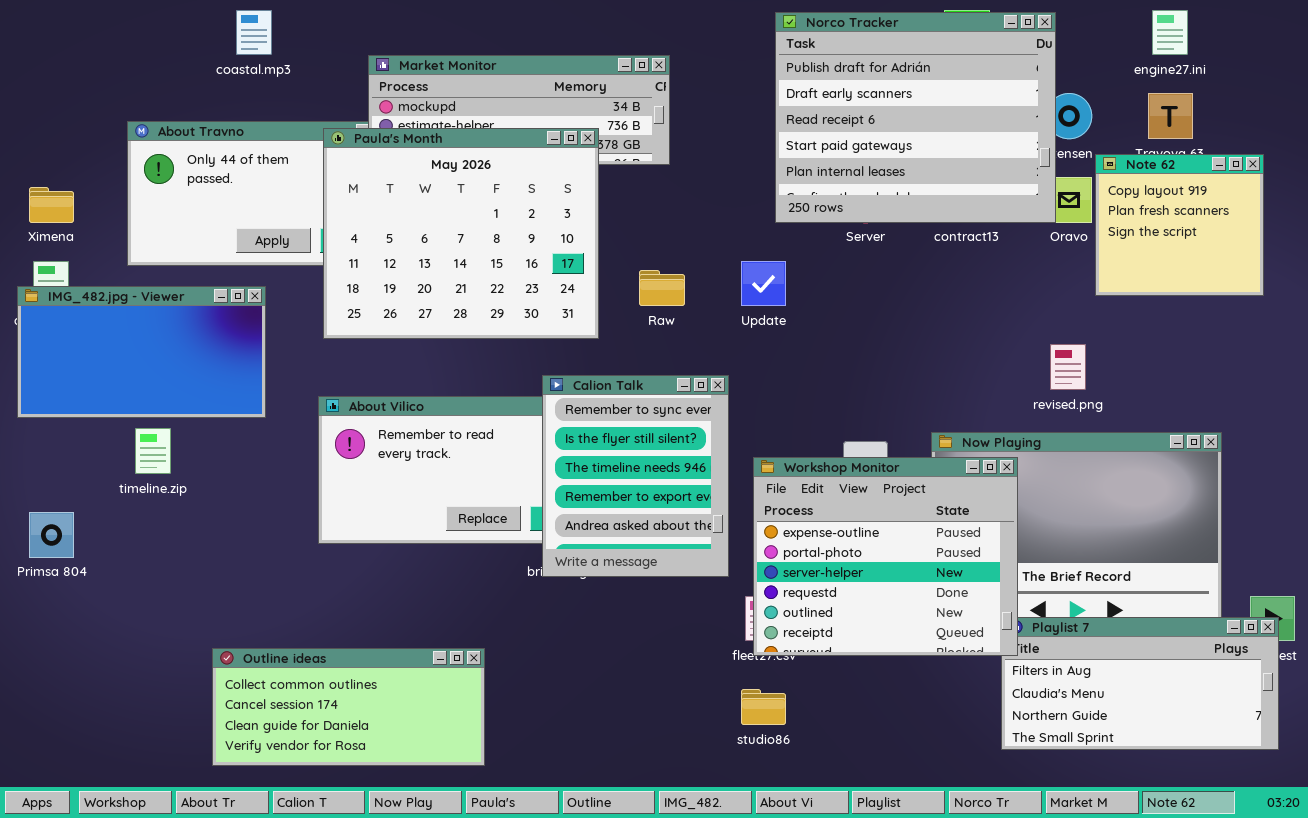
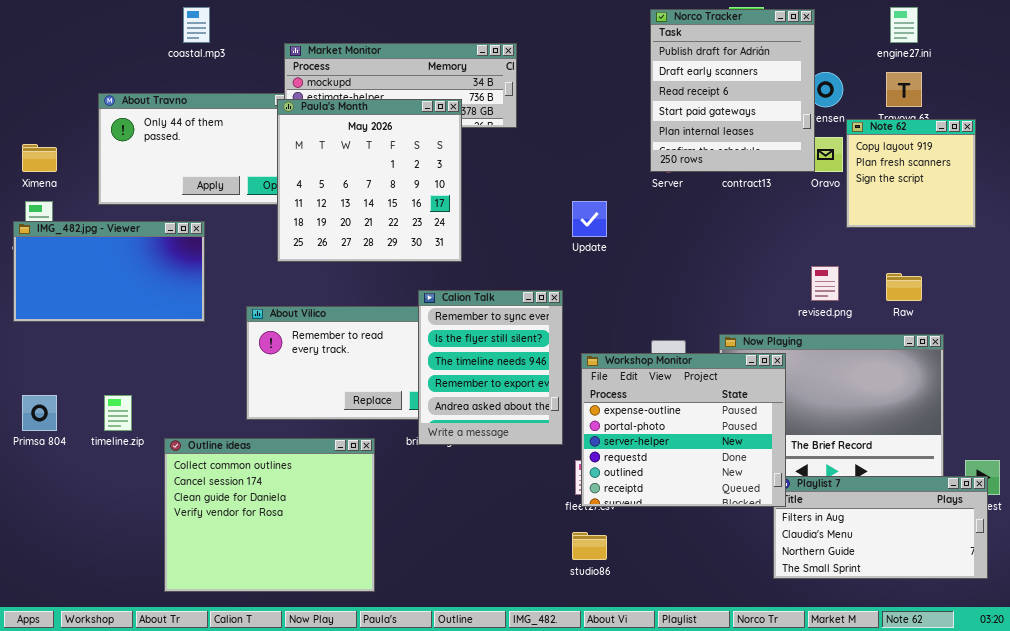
Norco Tracker: [775,12,1056,223] -> [650,9,815,172], resized
Paula's Month: [323,128,599,339] -> [277,99,462,262], resized
Raw: [639,270,685,306] -> [886,273,922,301], moved
timeline.zip: [135,428,171,474] -> [104,395,132,431], moved
Outline ideas: [212,648,485,766] -> [164,438,375,592], resized

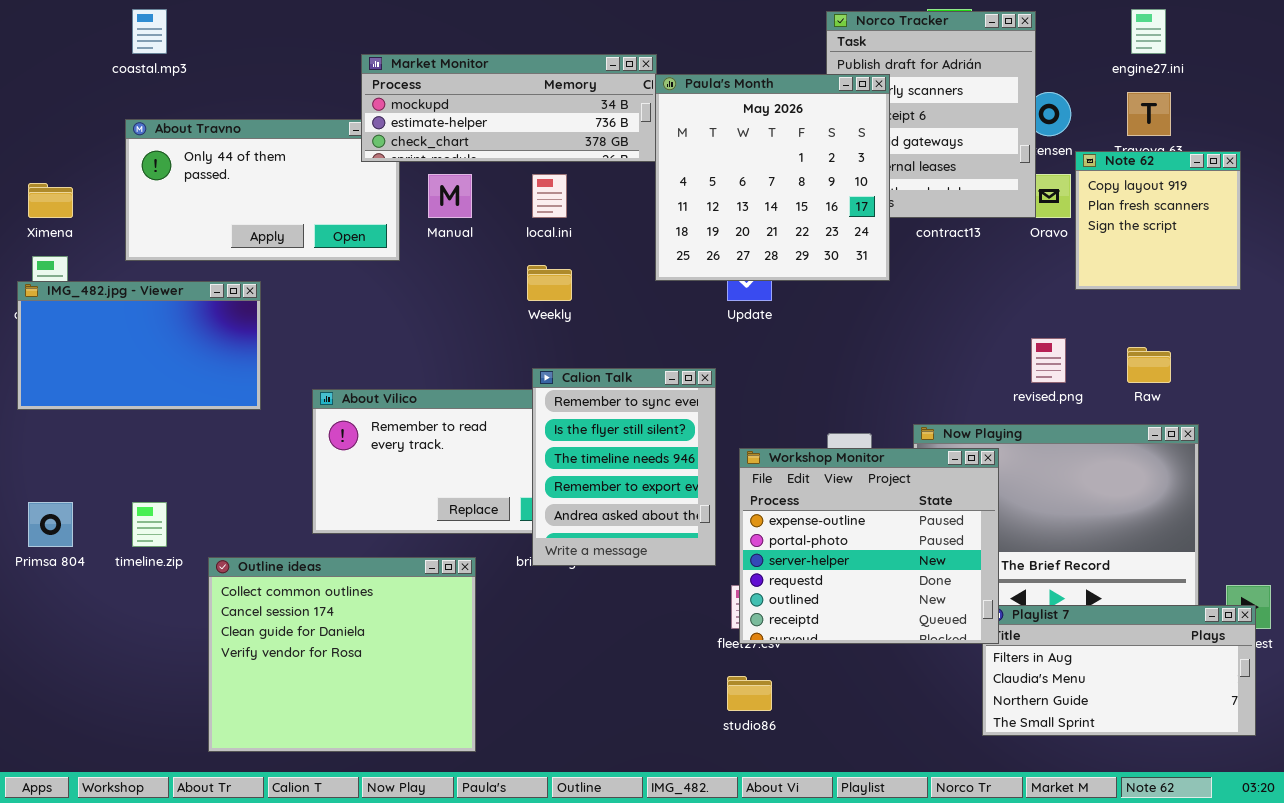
coastal.mp3: [183,7,210,43] -> [132,9,167,54], moved
Paula's Month: [277,99,462,262] -> [655,74,890,281], moved

